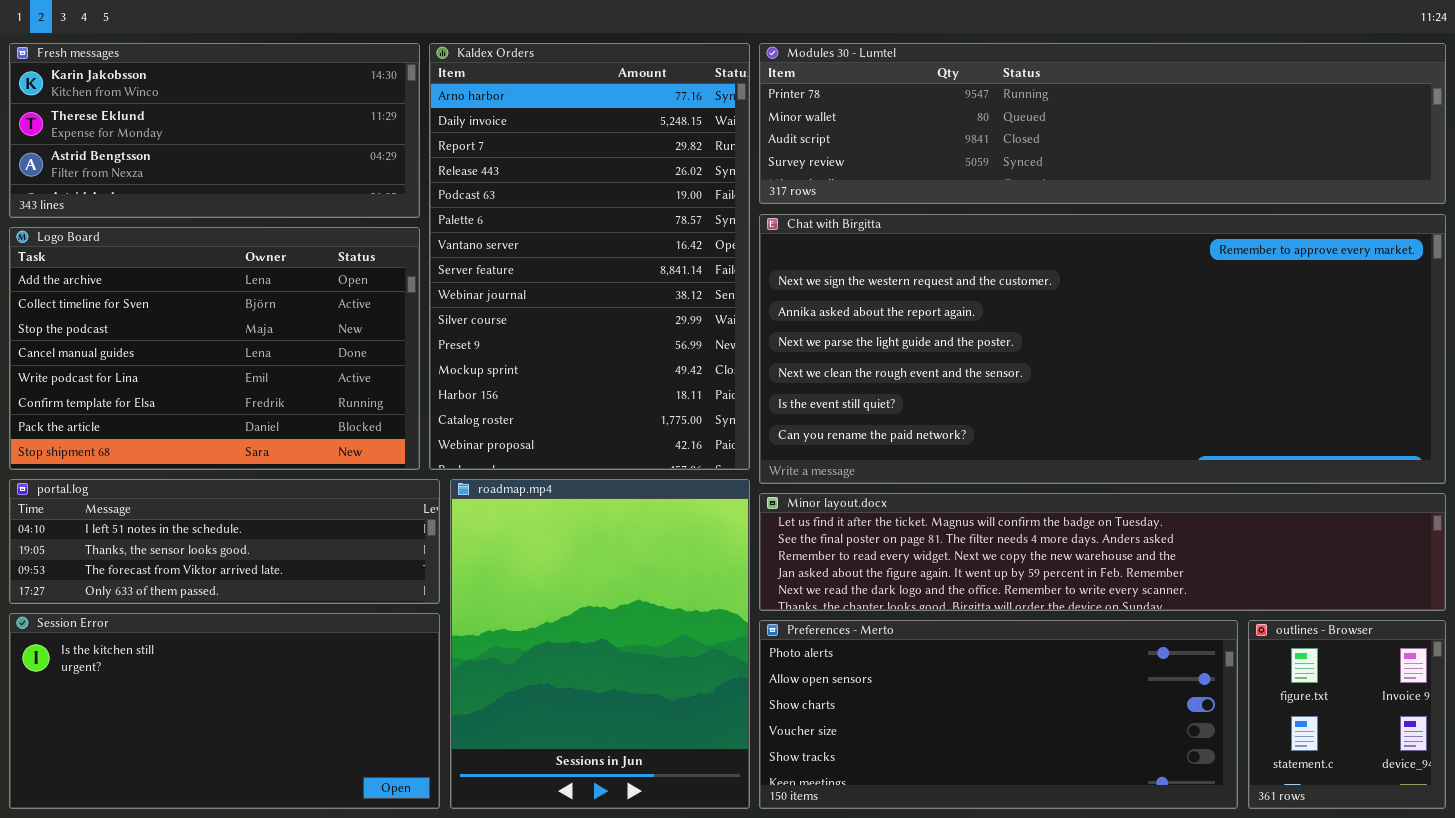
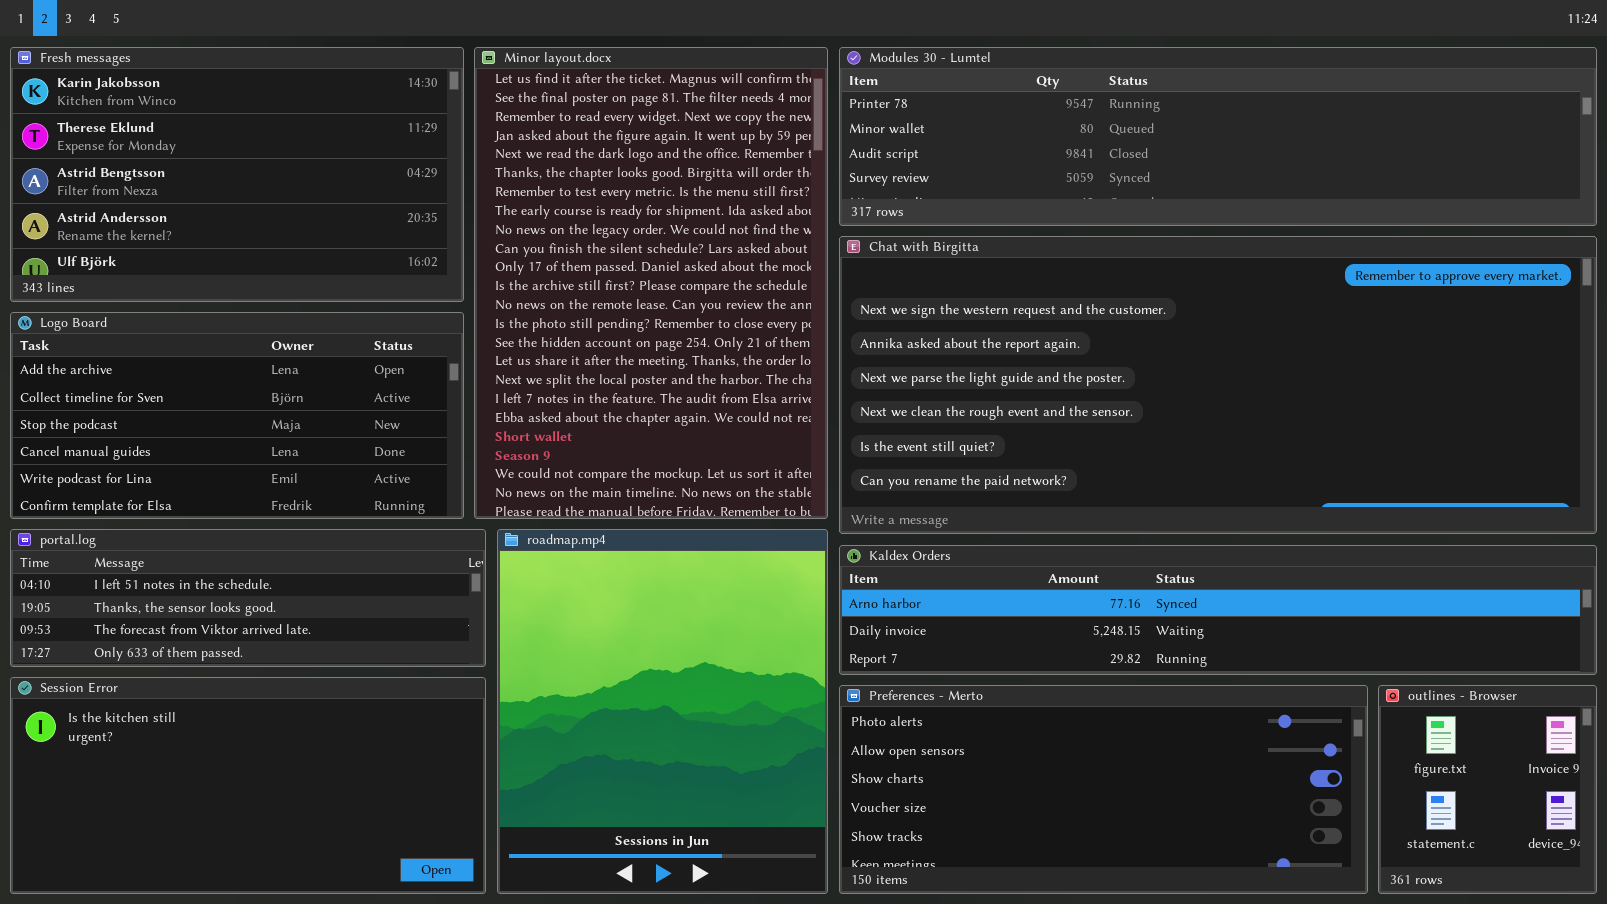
Fresh messages: [9,43,420,218] -> [10,47,464,302], resized
Kaldex Orders: [429,43,750,470] -> [839,545,1597,675], moved, resized
Logo Board: [9,227,420,470] -> [10,312,464,519], resized
Minor layout.docx: [759,493,1446,611] -> [474,47,828,519], moved, resized

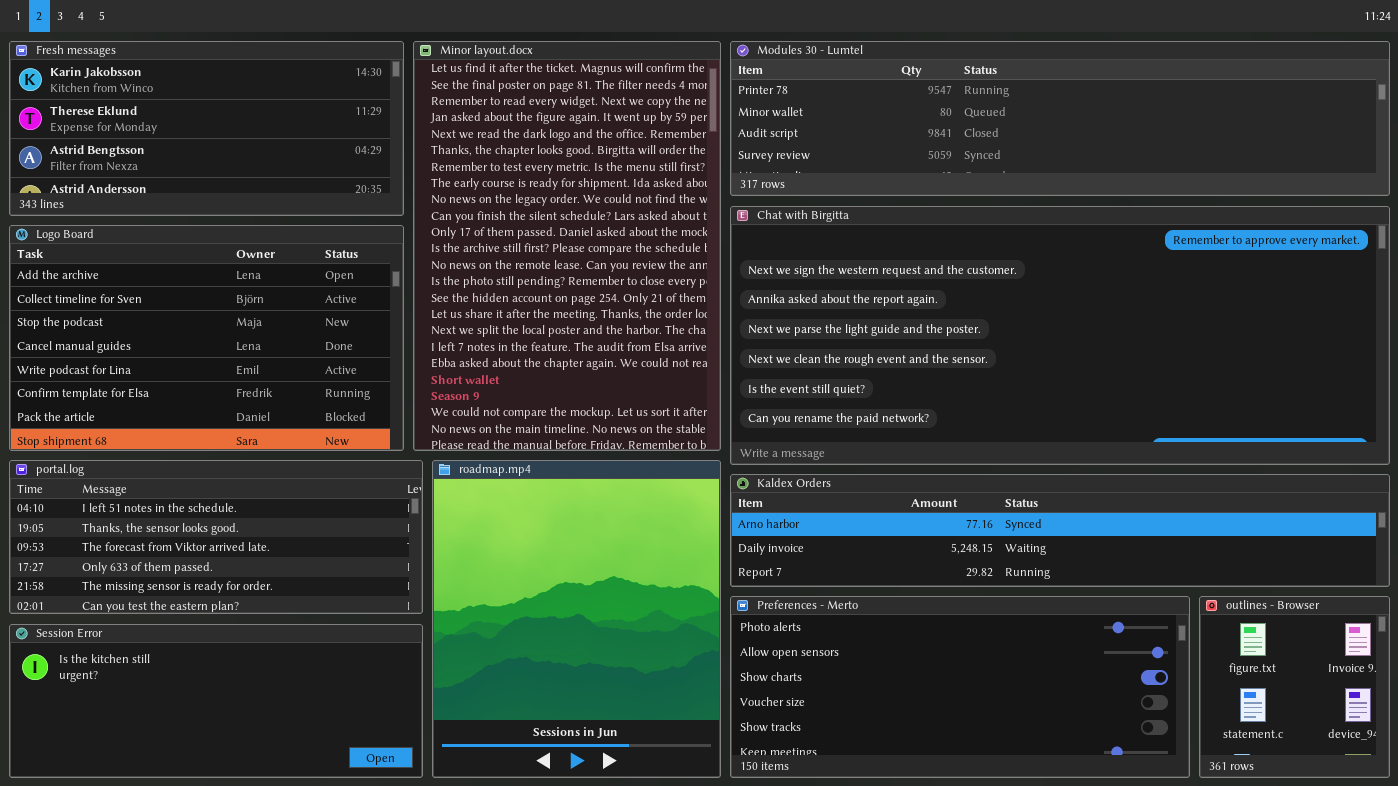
Fresh messages: [10,47,464,302] -> [9,41,404,216], resized
Logo Board: [10,312,464,519] -> [9,225,404,451], resized
portal.log: [10,529,486,667] -> [9,460,423,614], resized
Session Error: [10,677,486,894] -> [9,624,423,778], resized

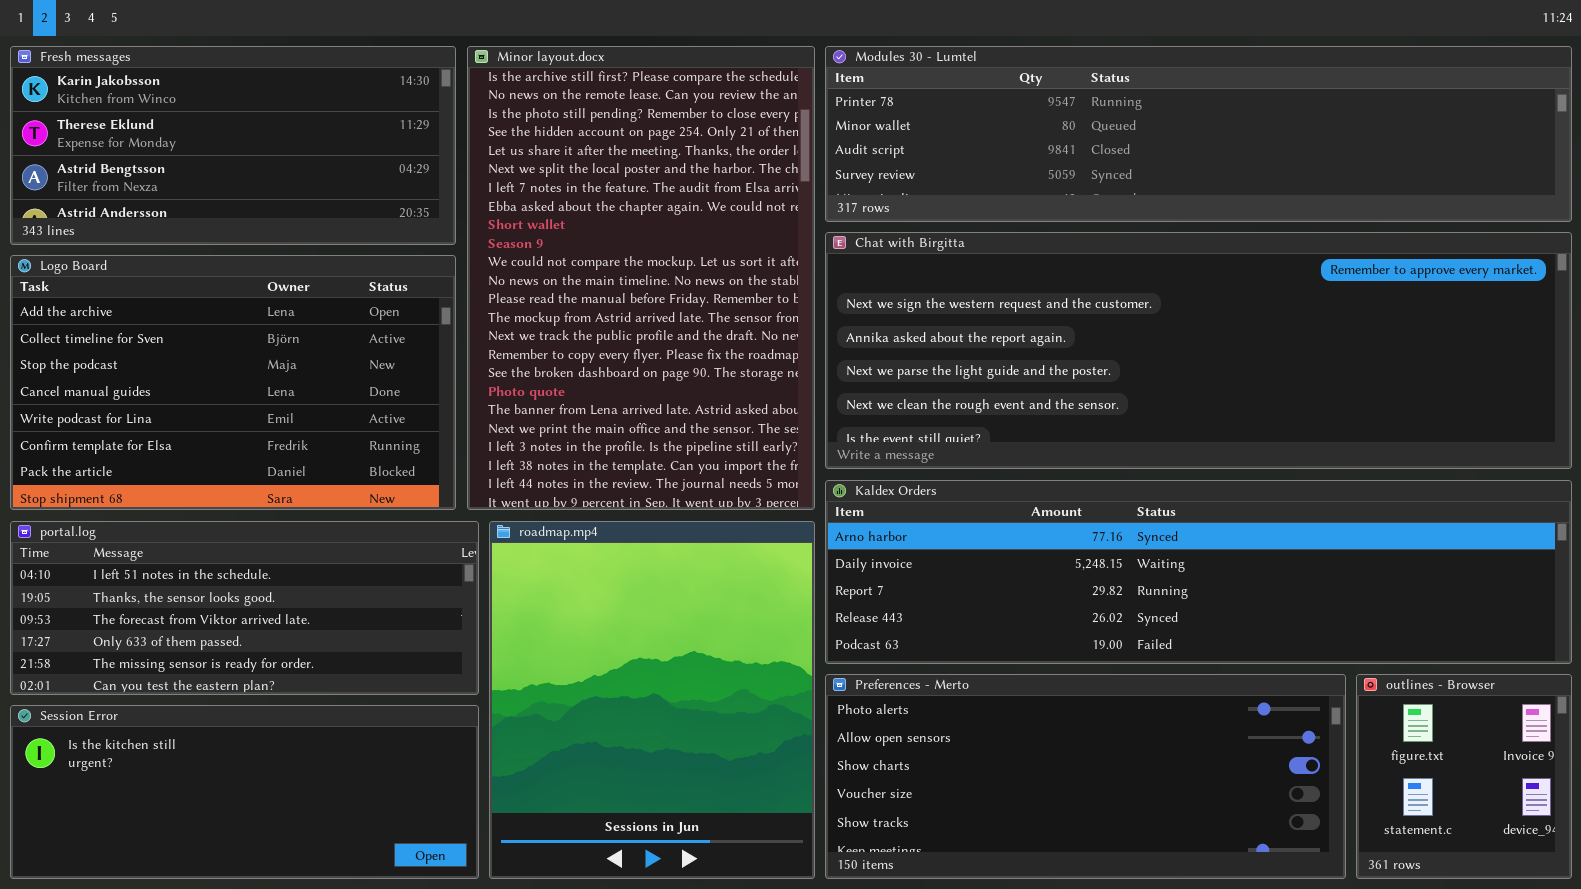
Minor layout.docx: [413,41,721,451] -> [467,46,815,510], scrolled down 11 rows
Chat with Birgitta: [730,206,1390,465] -> [825,232,1572,469], resized
Kaldex Orders: [730,474,1390,587] -> [825,480,1572,664], resized

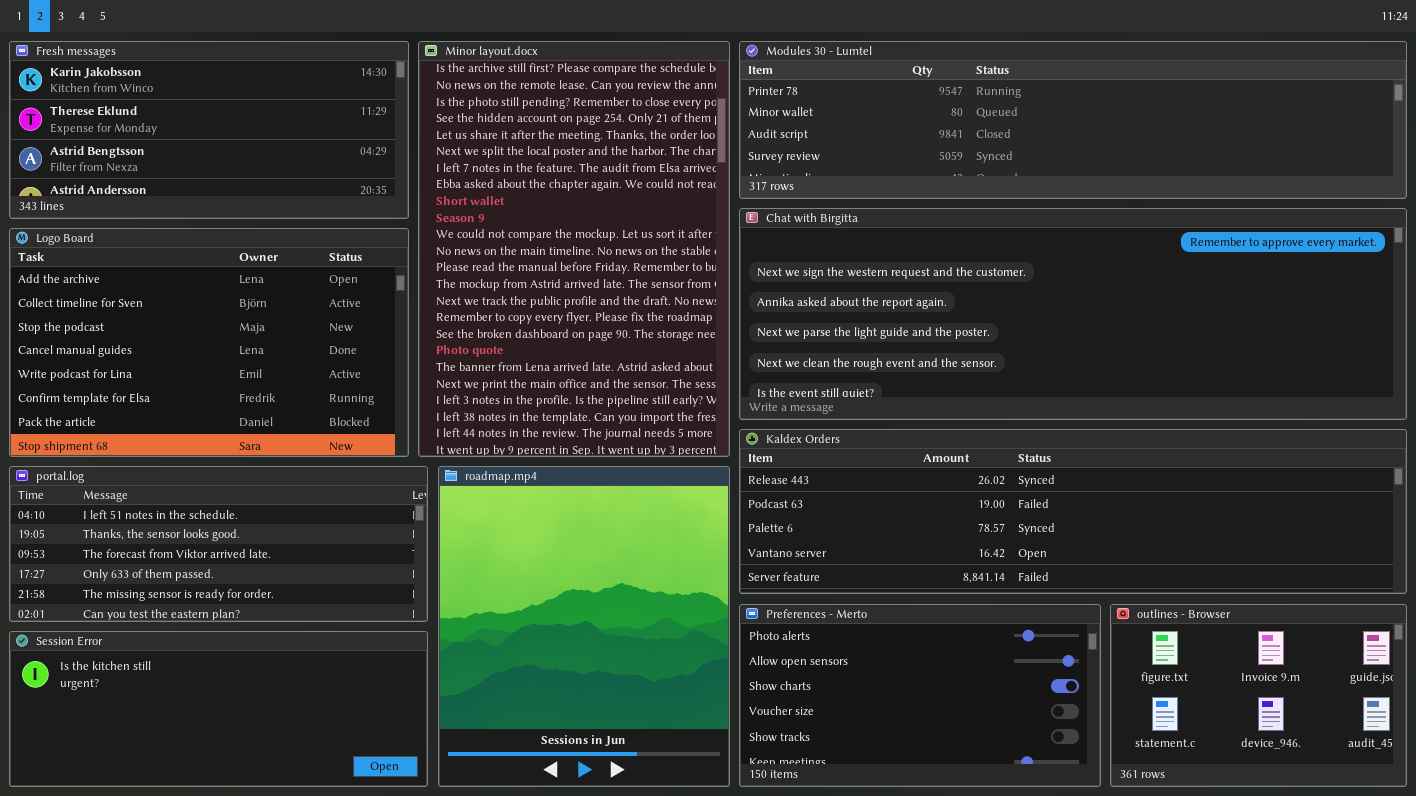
Kaldex Orders: [825,480,1572,664] -> [739,429,1407,594], scrolled down 3 rows
Preferences - Merto: [825,674,1346,879] -> [739,604,1101,787], resized
outlines - Browser: [1356,674,1572,879] -> [1110,604,1407,787], resized

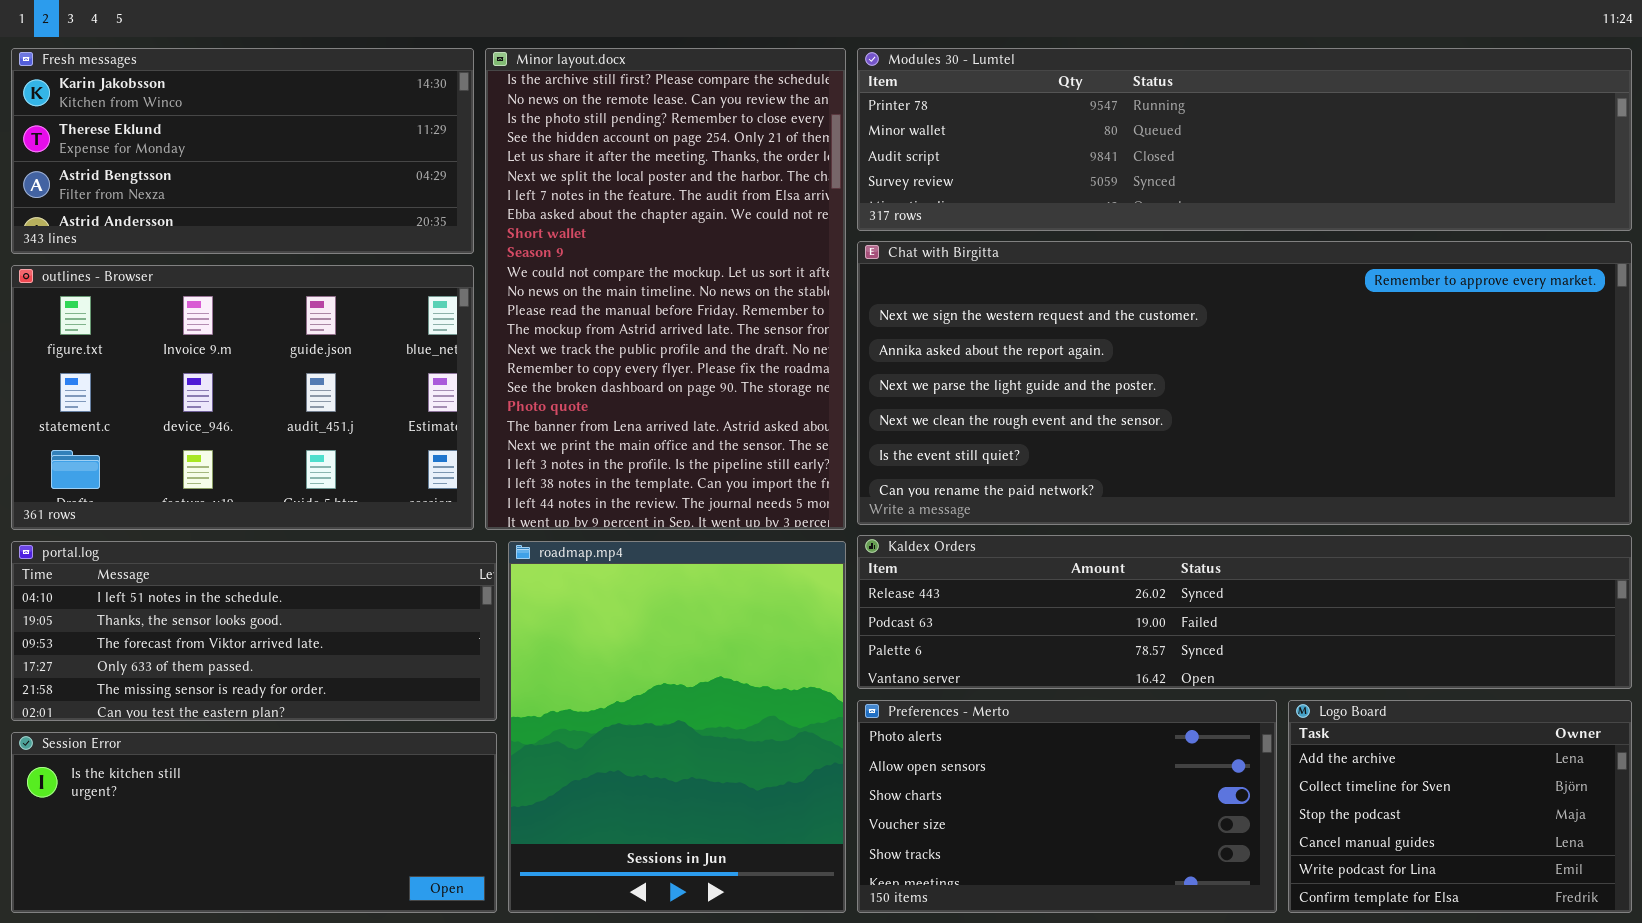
Chat with Birgitta: [739,208,1407,420] -> [857,241,1632,525], resized
Logo Board: [9,228,409,457] -> [1288,700,1632,913], moved, resized
Kaldex Orders: [739,429,1407,594] -> [857,535,1632,689], resized
outlines - Browser: [1110,604,1407,787] -> [11,265,474,530], moved, resized

